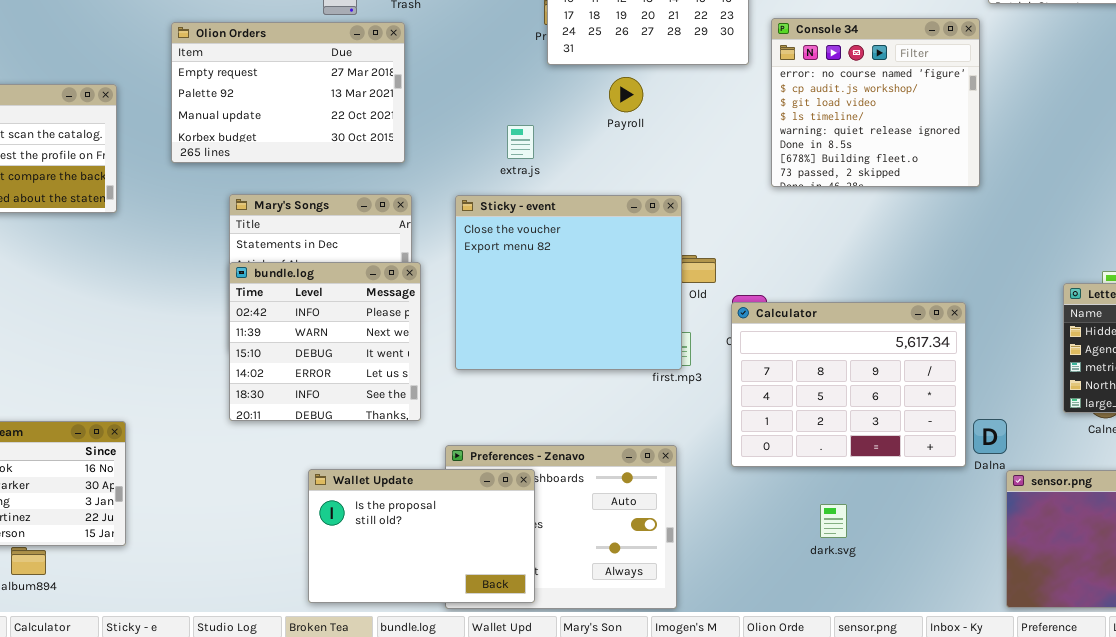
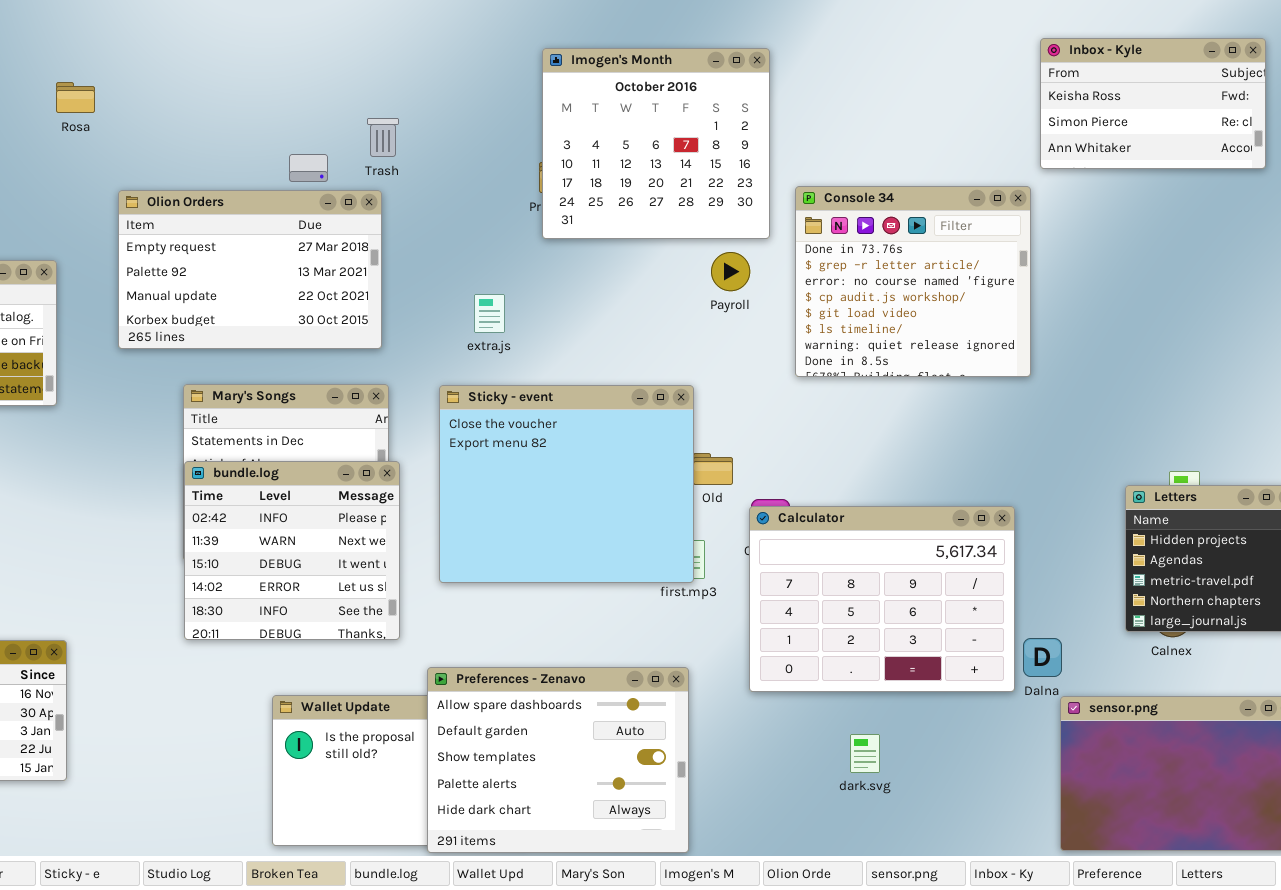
Console 34: [771,18,980,187] -> [795,186,1031,377], scrolled up 2 rows
Payroll: [609,77,643,112] -> [711,252,750,291], moved
extra.js: [507,125,534,159] -> [474,294,505,333], moved
Preferences - Zenavo: [445,445,677,609] -> [427,667,689,853], raised

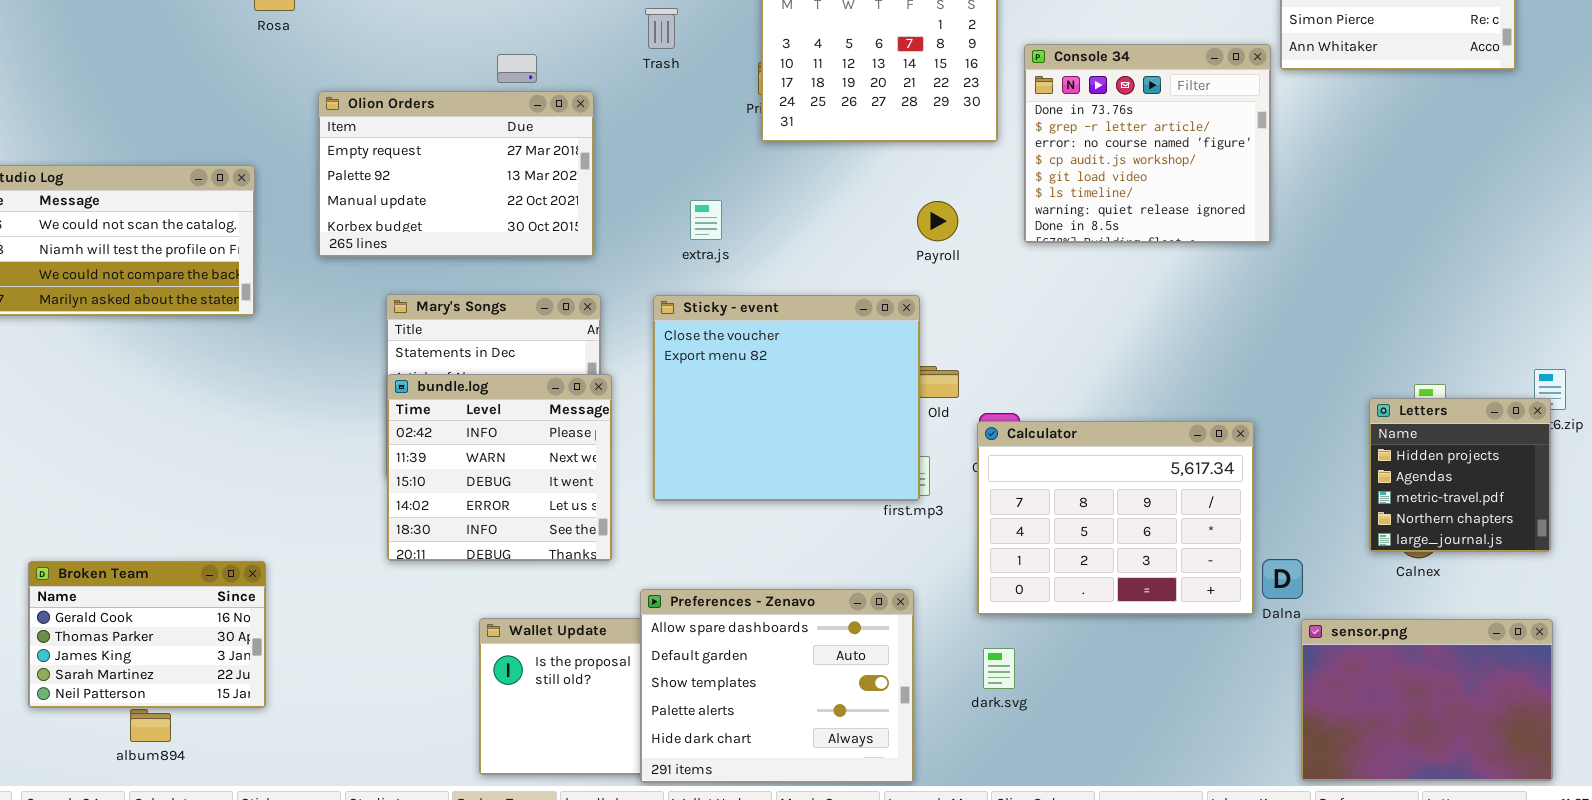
Trash: [367,118,399,157] -> [645,8,678,49], moved
Console 34: [795,186,1031,377] -> [1024,44,1271,243], moved
Payroll: [711,252,750,291] -> [917,201,958,241], moved
dark.svg: [850,734,880,773] -> [983,648,1015,689], moved

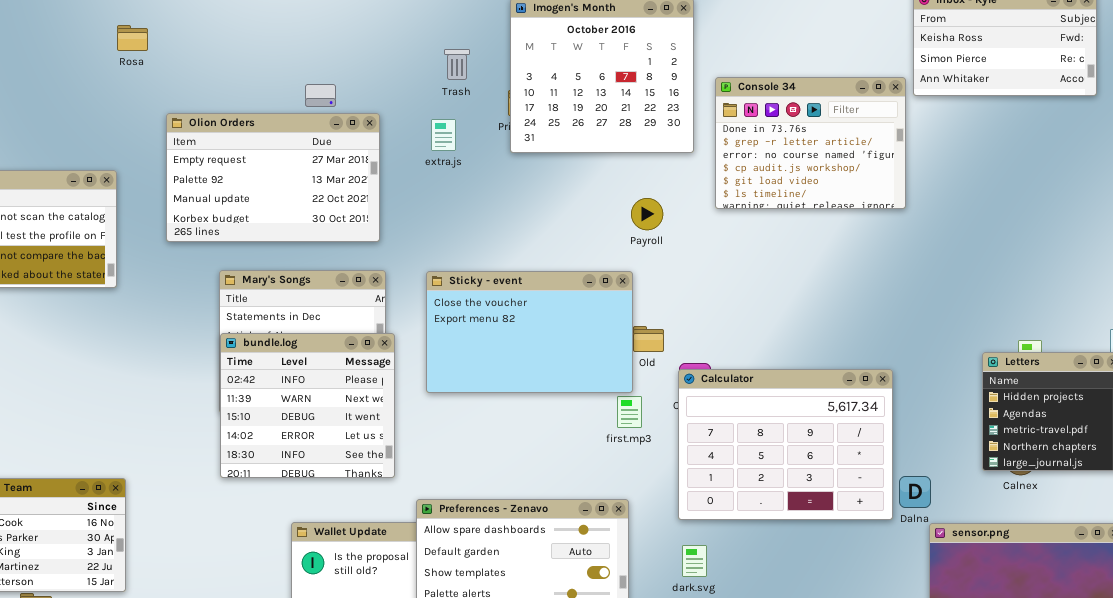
Trash: [645,8,678,49] -> [444,49,470,80], moved
Console 34: [1024,44,1271,243] -> [715,77,906,209], resized
extra.js: [690,200,722,240] -> [431,119,456,151], moved
Sticky - event: [653,295,920,501] -> [426,271,633,393], resized

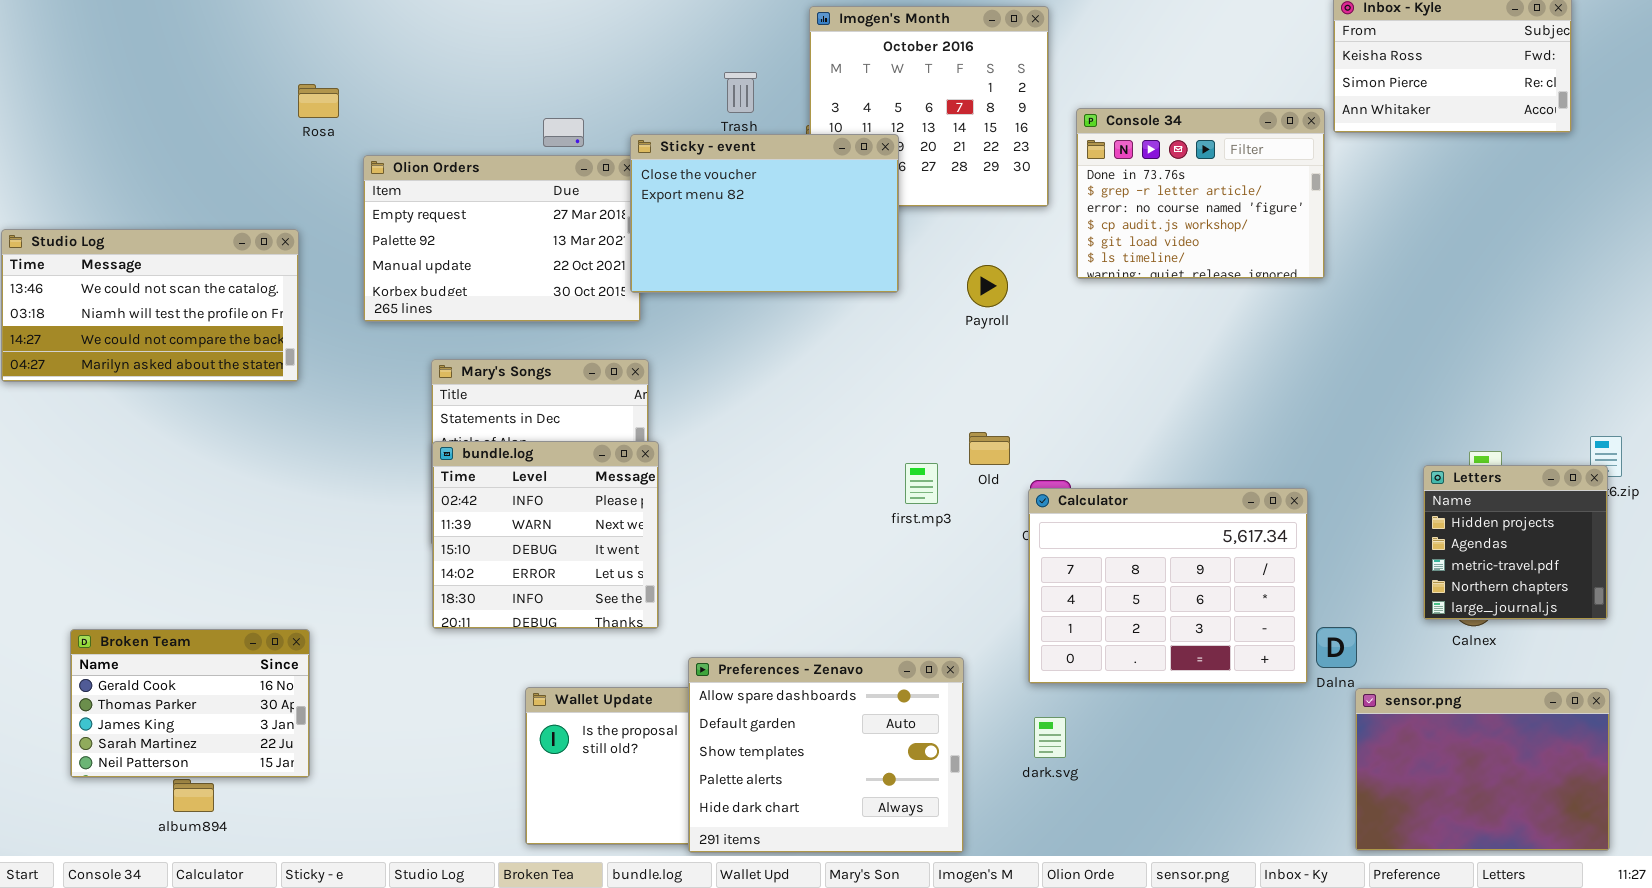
Rosa: [117,25,148,51] -> [298,84,339,118], moved
Sticky - event: [426,271,633,393] -> [630,134,899,293], moved
first.mp3: [617,396,642,428] -> [905,463,938,504], moved

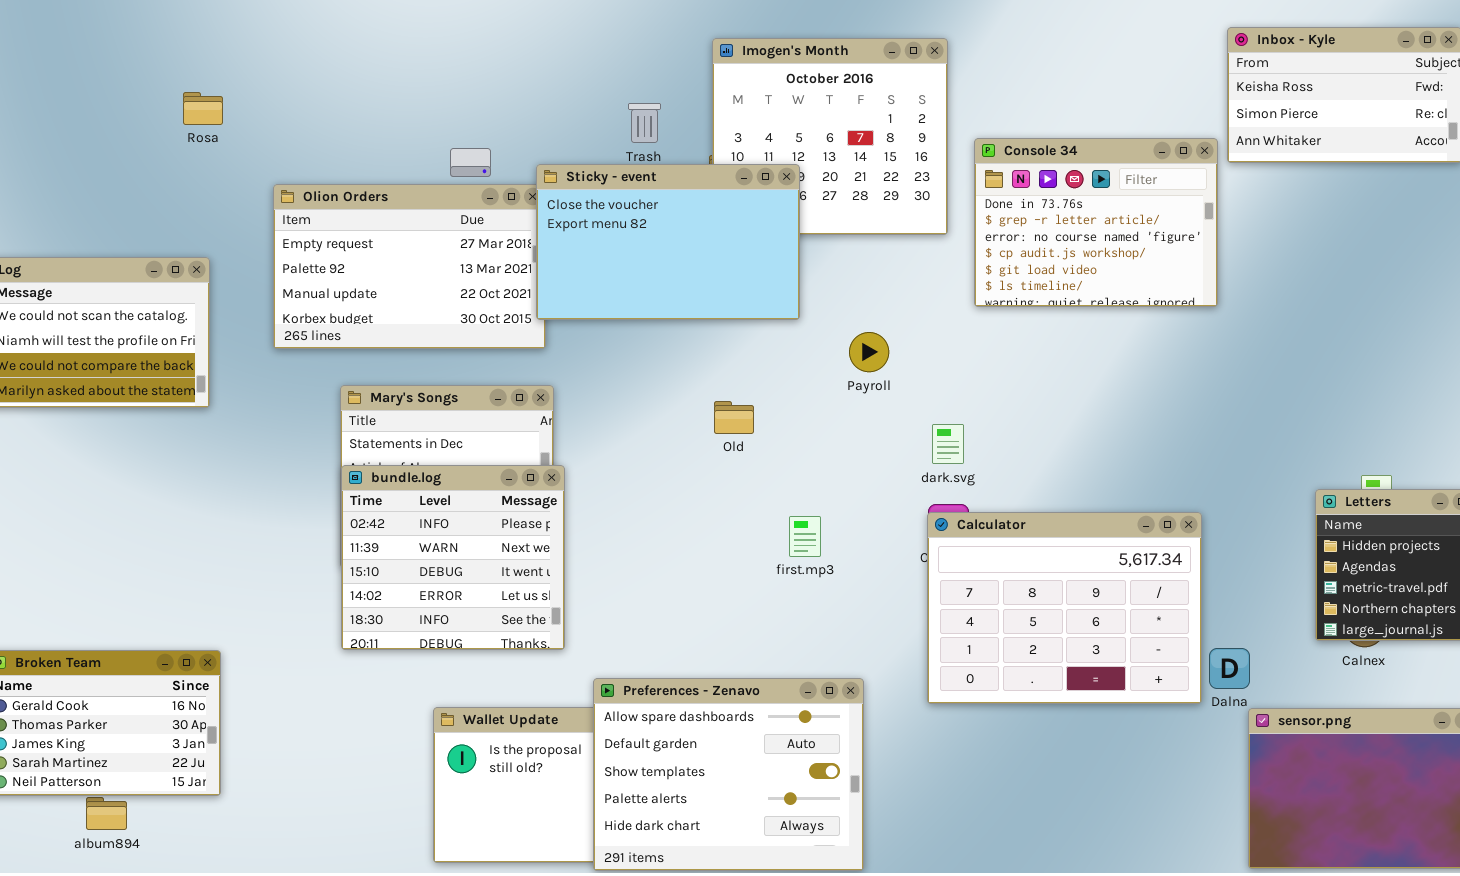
Rosa: [298,84,339,118] -> [183,92,223,125], moved
Payroll: [967,265,1008,307] -> [849,332,889,372], moved
Old: [969,432,1010,465] -> [714,401,754,434], moved
first.mp3: [905,463,938,504] -> [789,516,821,557], moved
dark.svg: [1034,717,1066,758] -> [932,424,964,464], moved

